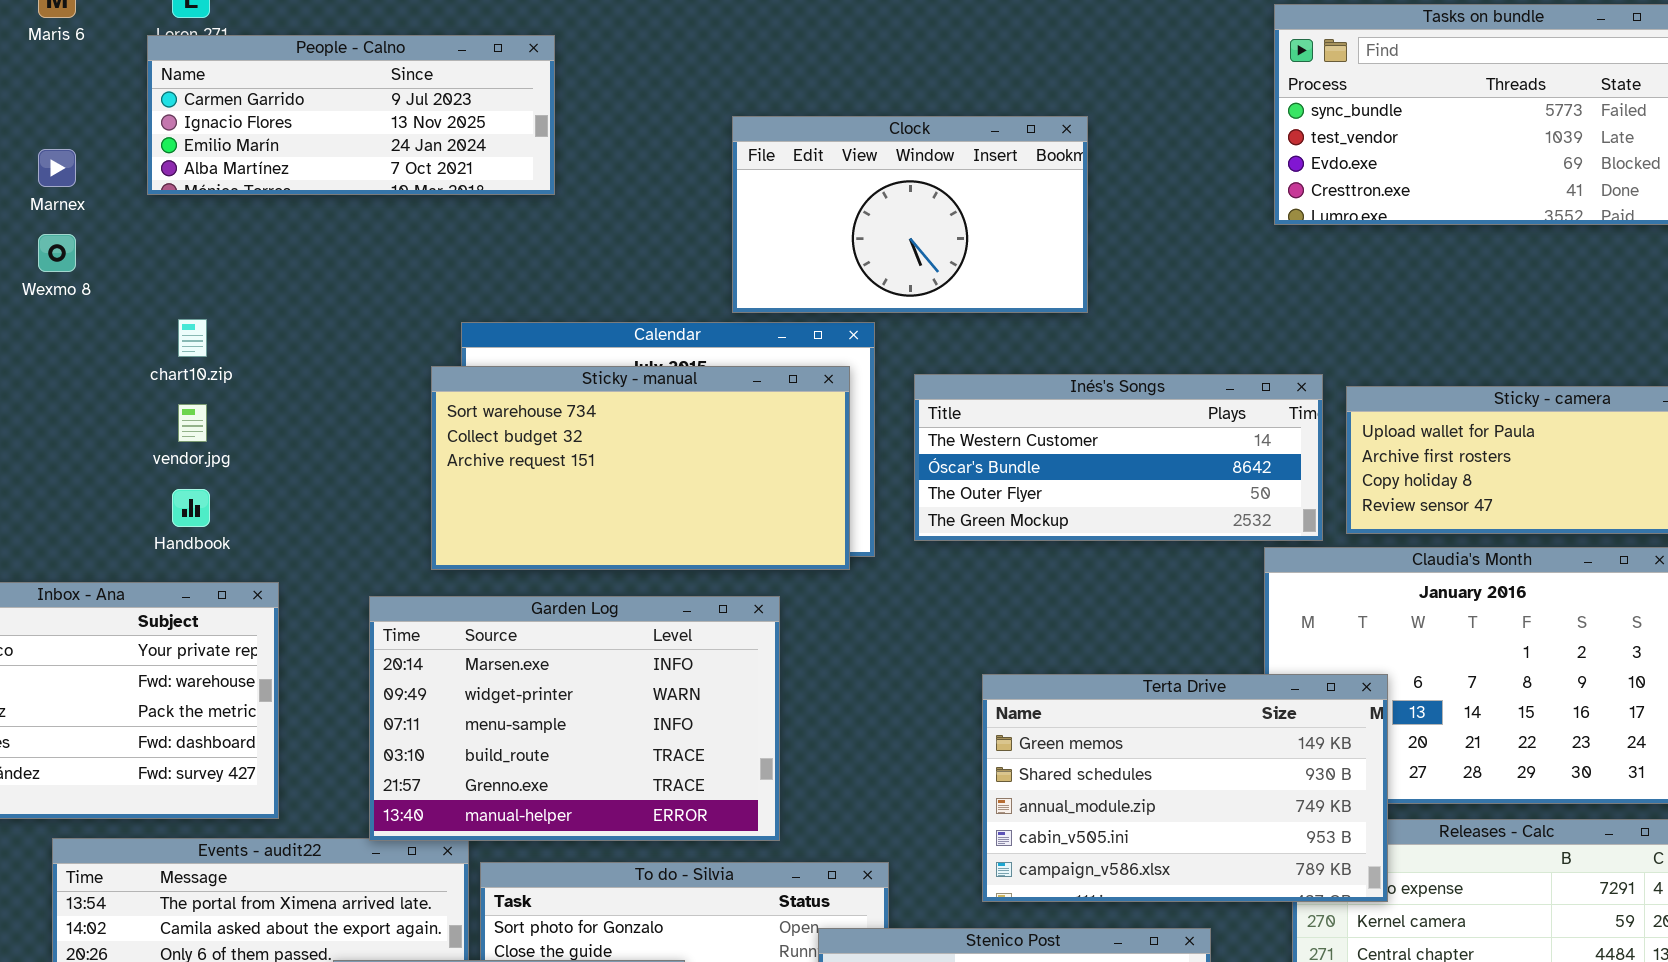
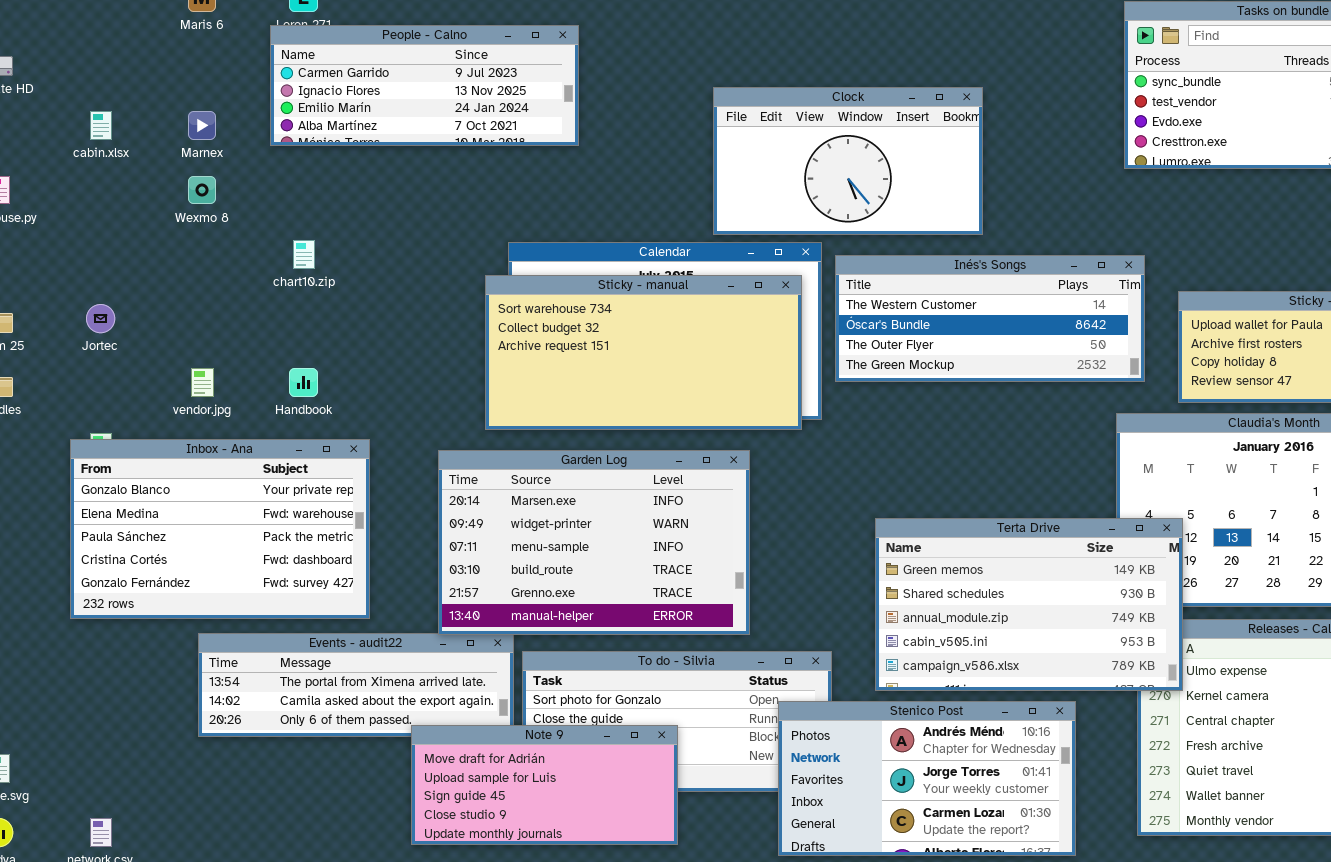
Inés's Songs: [914,374,1323,541] -> [835,255,1145,382], moved
vendor.jpg: [178,404,207,442] -> [191,368,214,397], moved
Terta Drive: [982,674,1388,902] -> [875,518,1183,691], moved

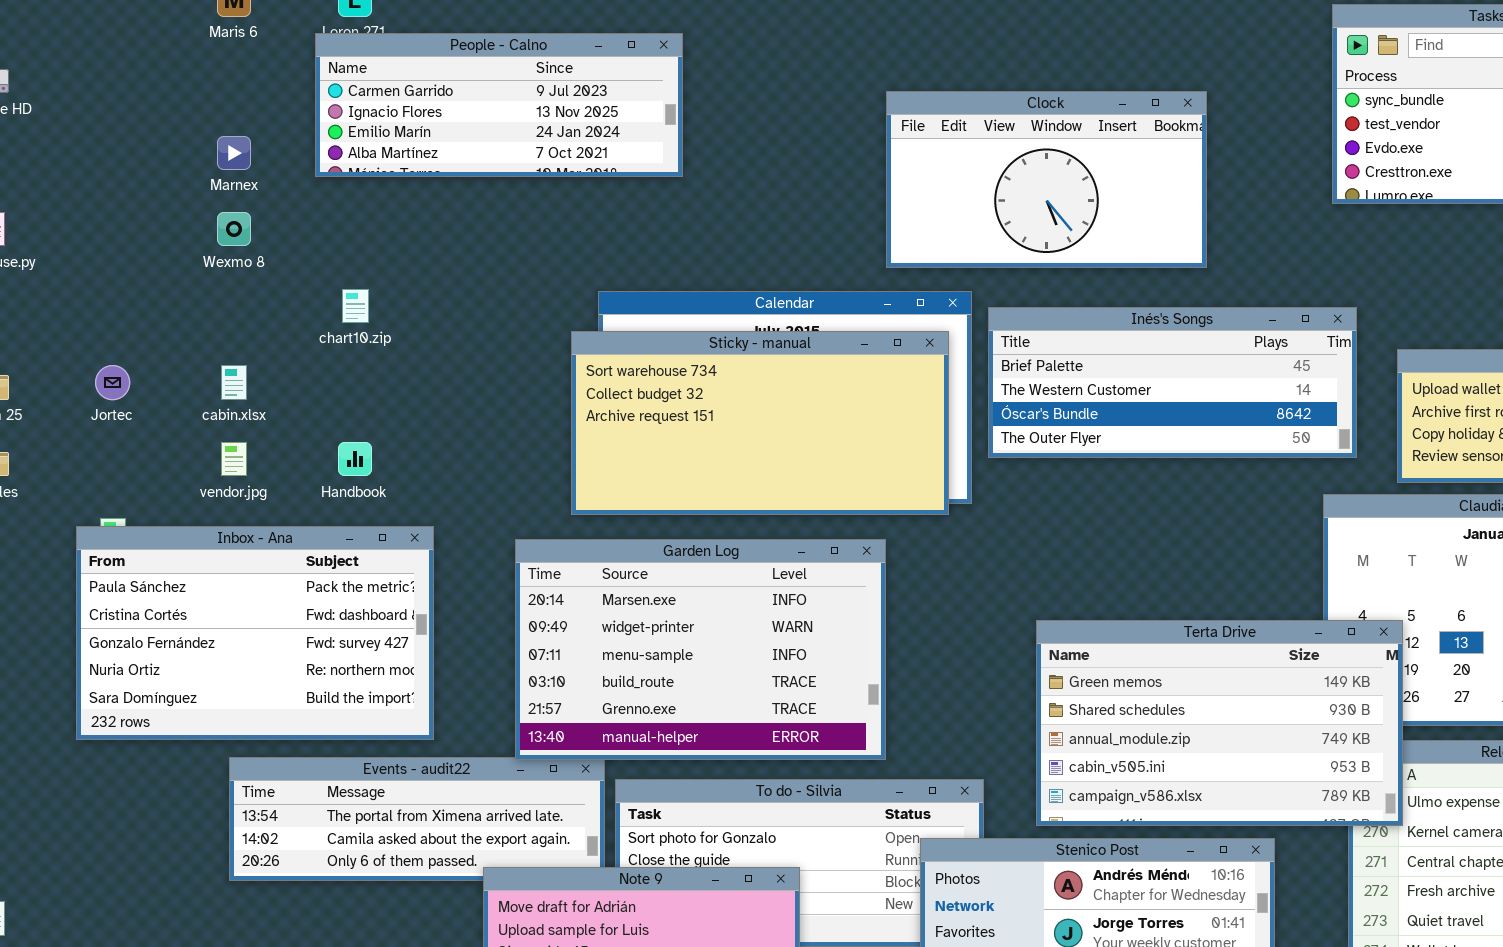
Clock: [713,87,983,235] -> [886,91,1207,268], moved
cabin.xlsx: [90,111,112,140] -> [221,365,247,400], moved
Inés's Songs: [835,255,1145,382] -> [988,307,1357,458], scrolled up 1 row
Inbox - Ana: [70,439,370,619] -> [76,526,434,740], scrolled down 2 rows

